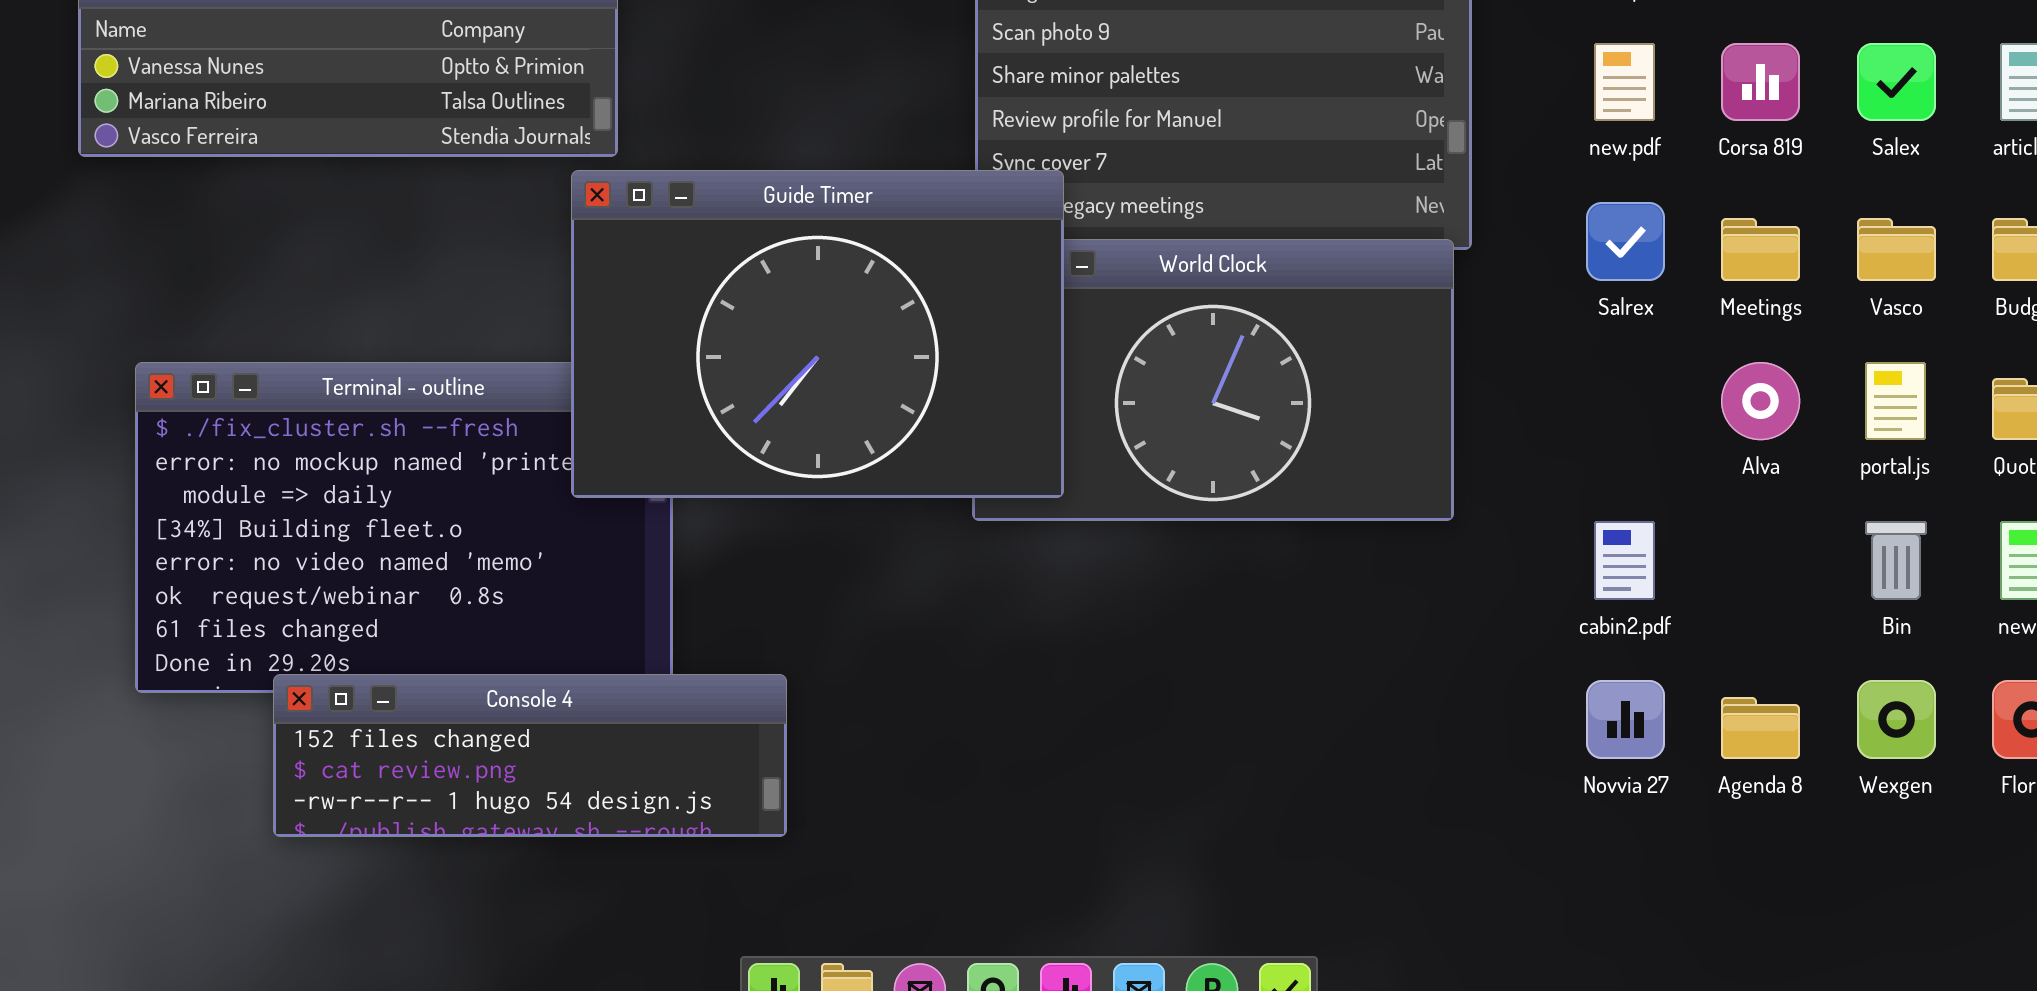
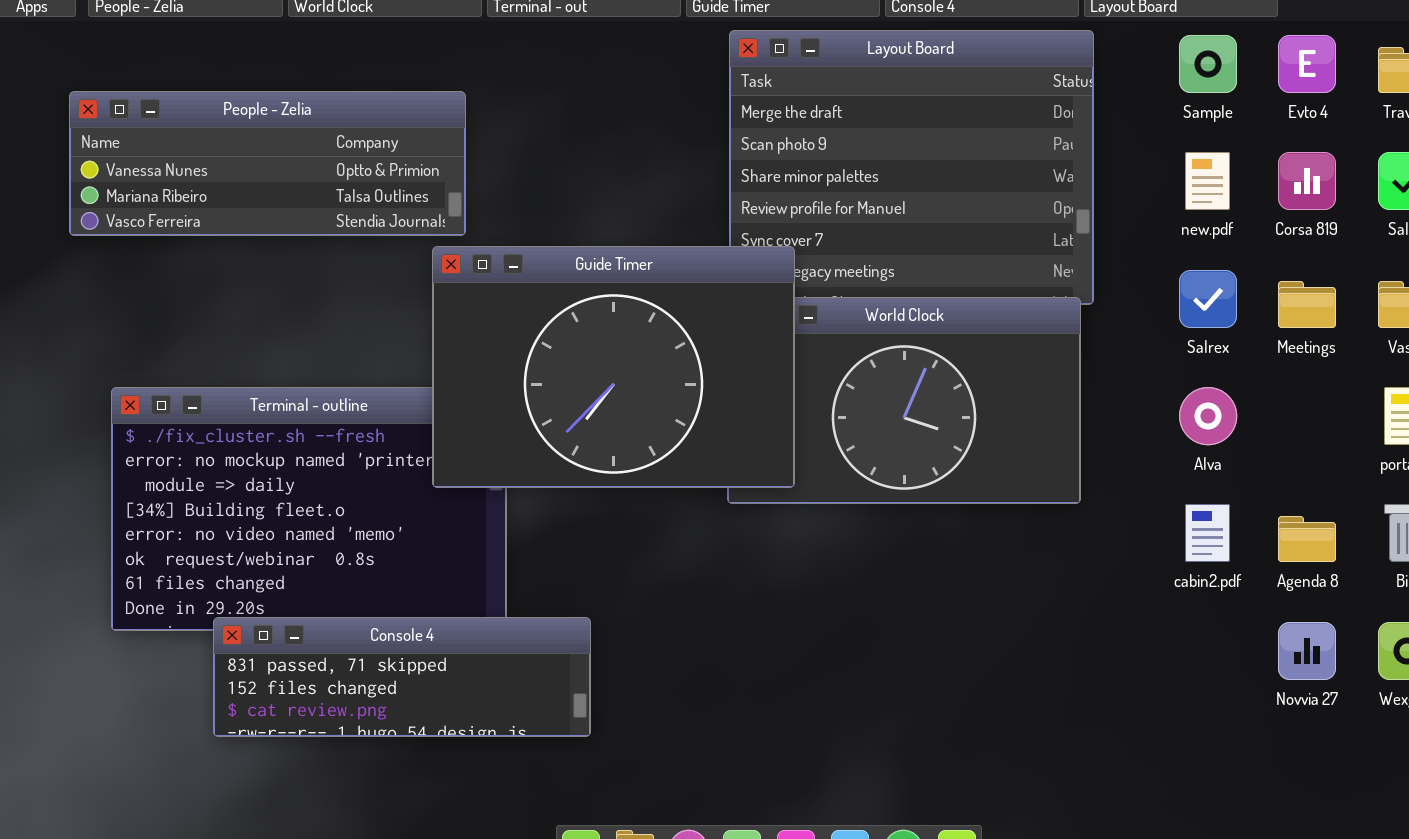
Alva: [1721,362,1800,440] -> [1179,387,1237,445], moved
Console 4: [273,674,787,837] -> [213,617,591,737], scrolled up 1 row
Novvia 27: [1586,680,1665,759] -> [1278,622,1336,680], moved
Agenda 8: [1721,697,1800,759] -> [1278,516,1336,562], moved

